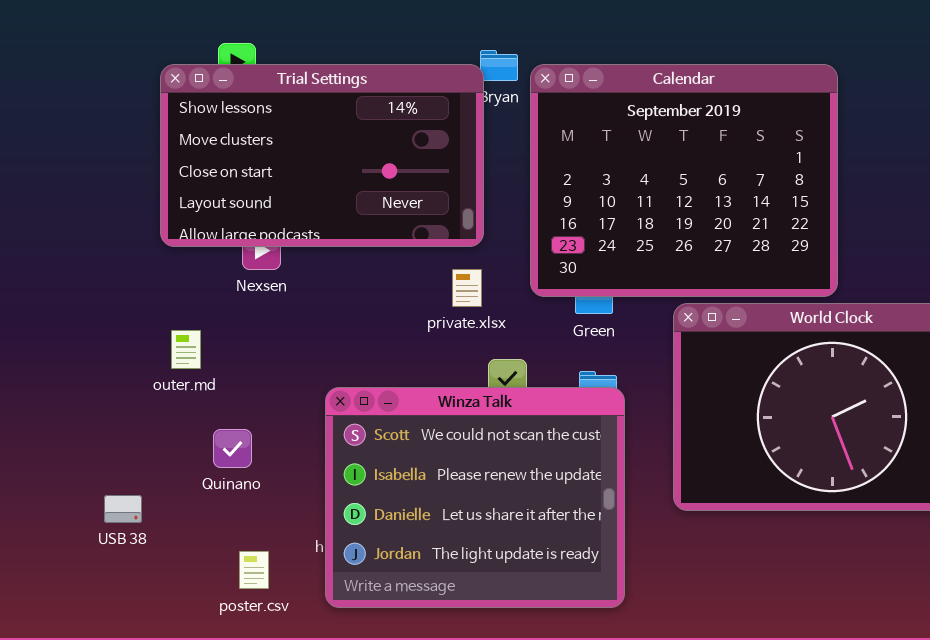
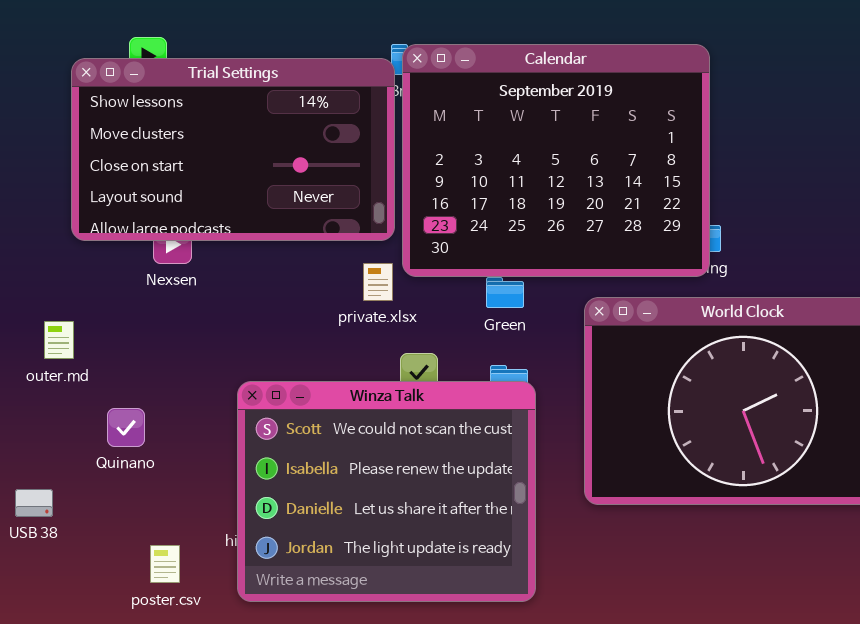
Calendar: [530,64,838,297] -> [402,44,710,277], moved
outer.md: [171,330,201,369] -> [44,321,74,359], moved
Quinano: [213,429,252,468] -> [107,408,145,447], moved

